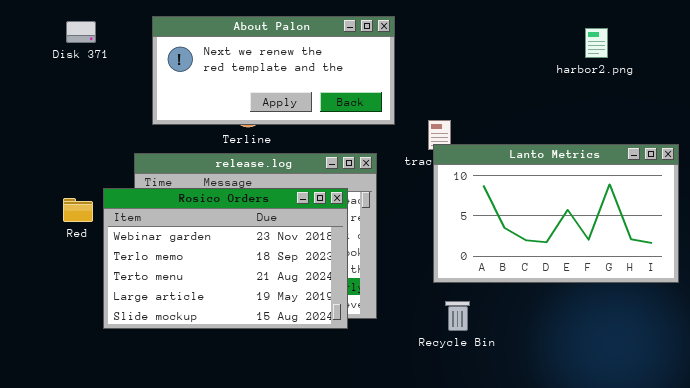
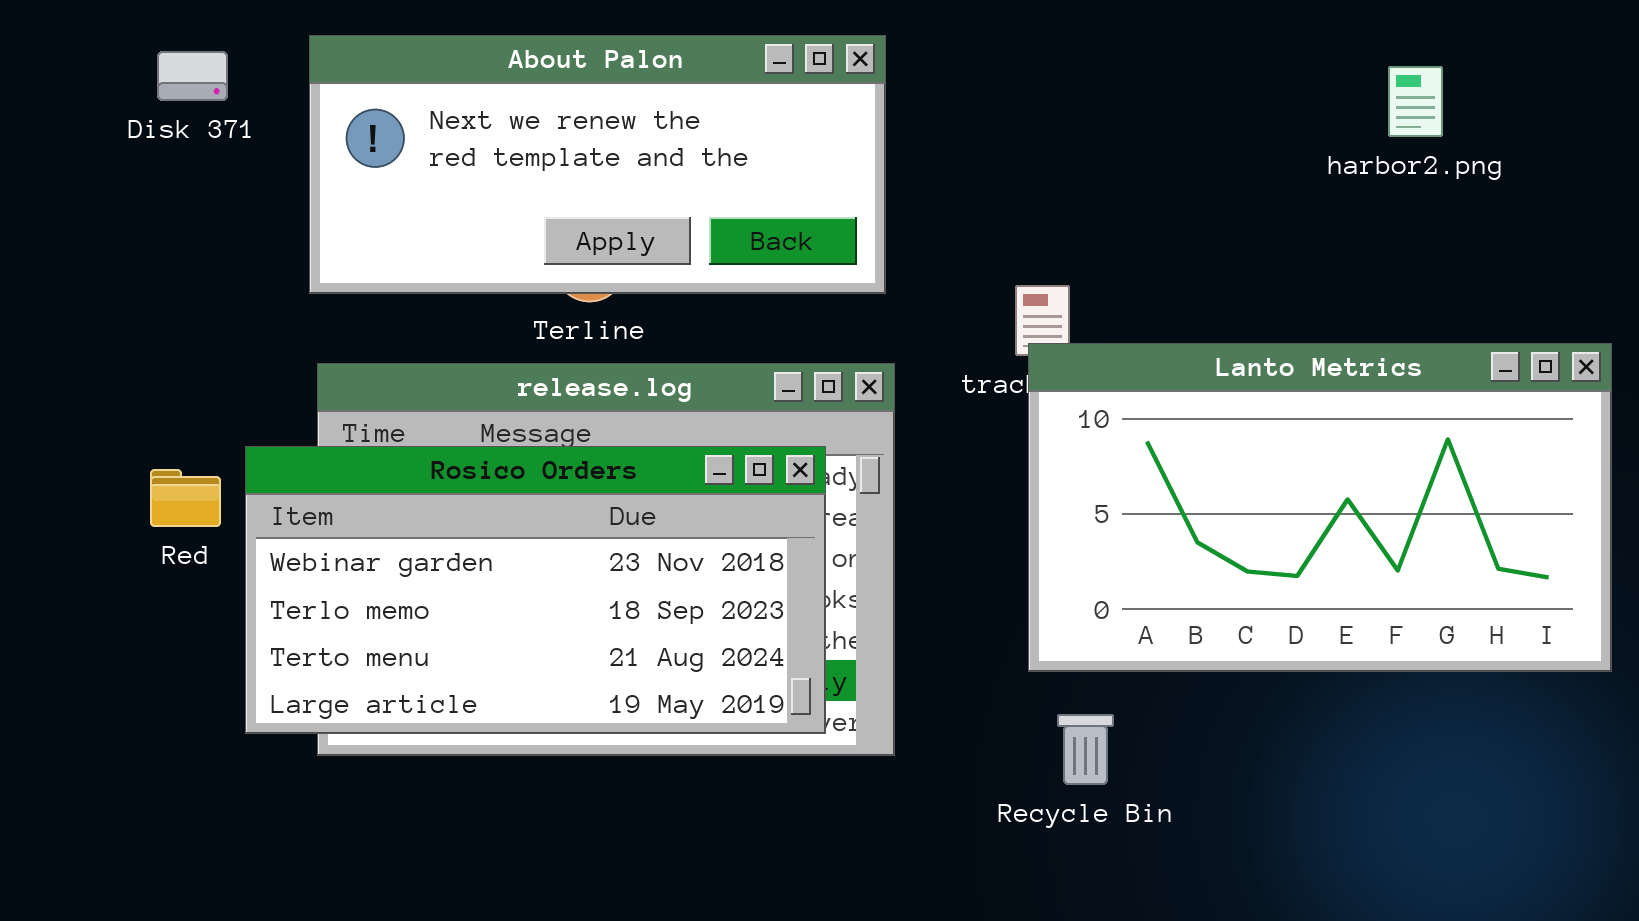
About Palon: [152,16,395,125] -> [309,35,886,294], moved
Rosico Orders: [103,188,348,329] -> [245,446,826,734], resized

